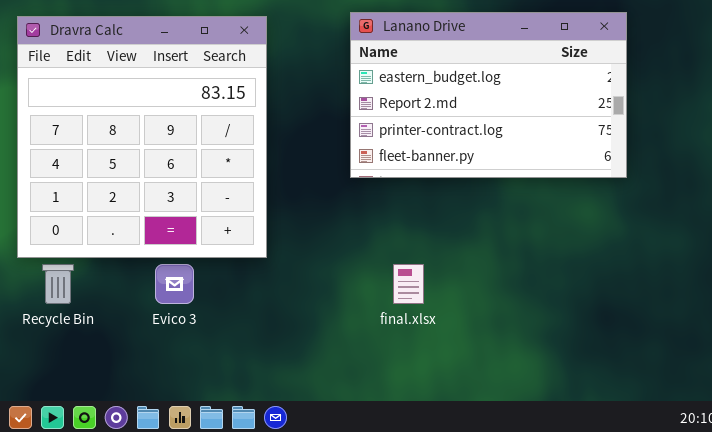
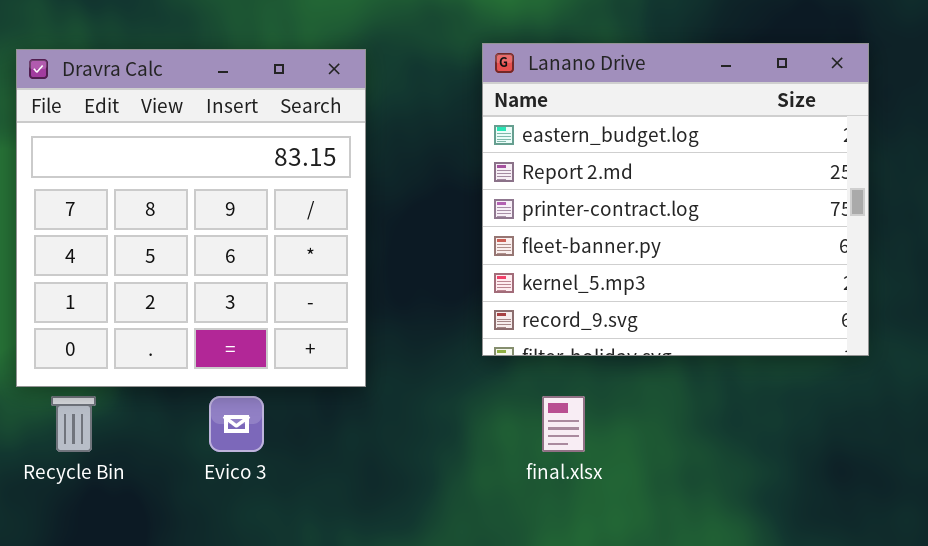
Lanano Drive: [350,12,627,178] -> [482,43,869,356], resized

